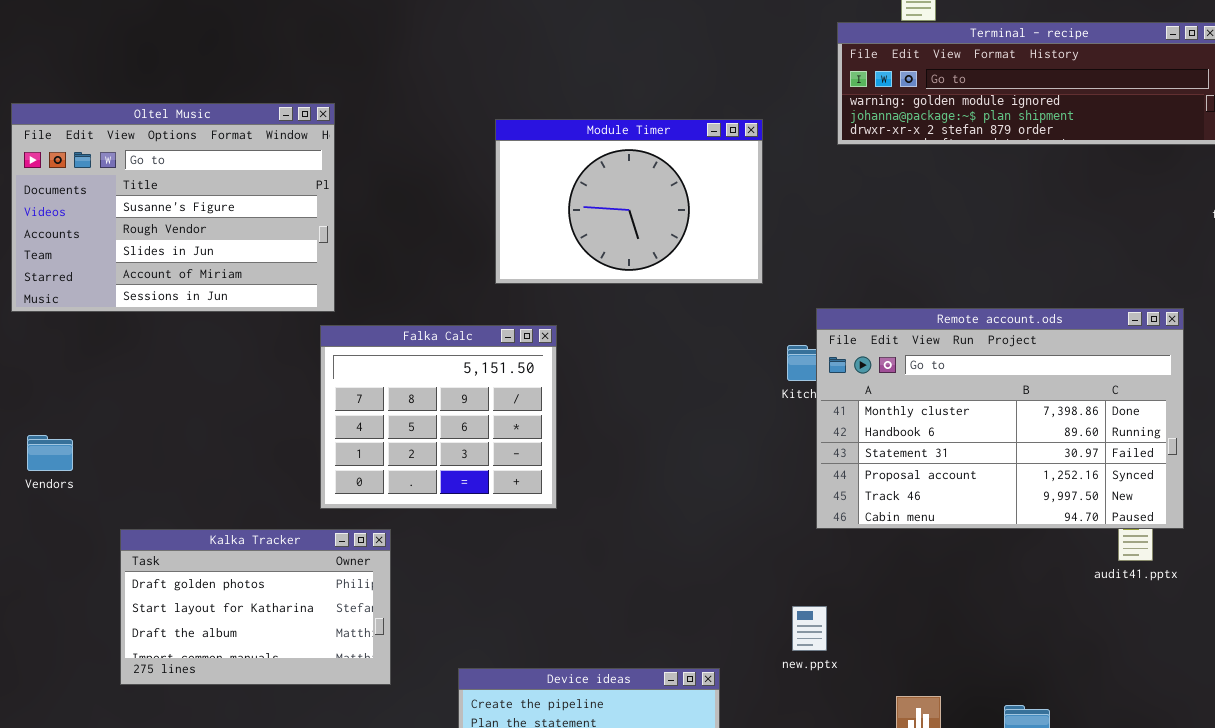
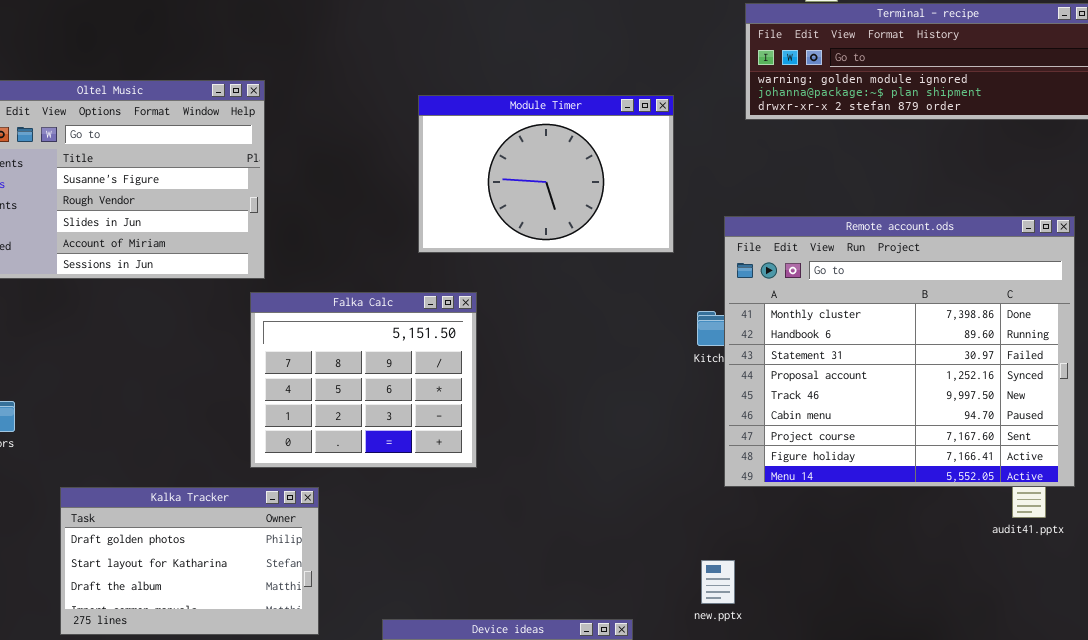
Remote account.ods: [816,308,1184,529] -> [724,216,1075,487], resized

